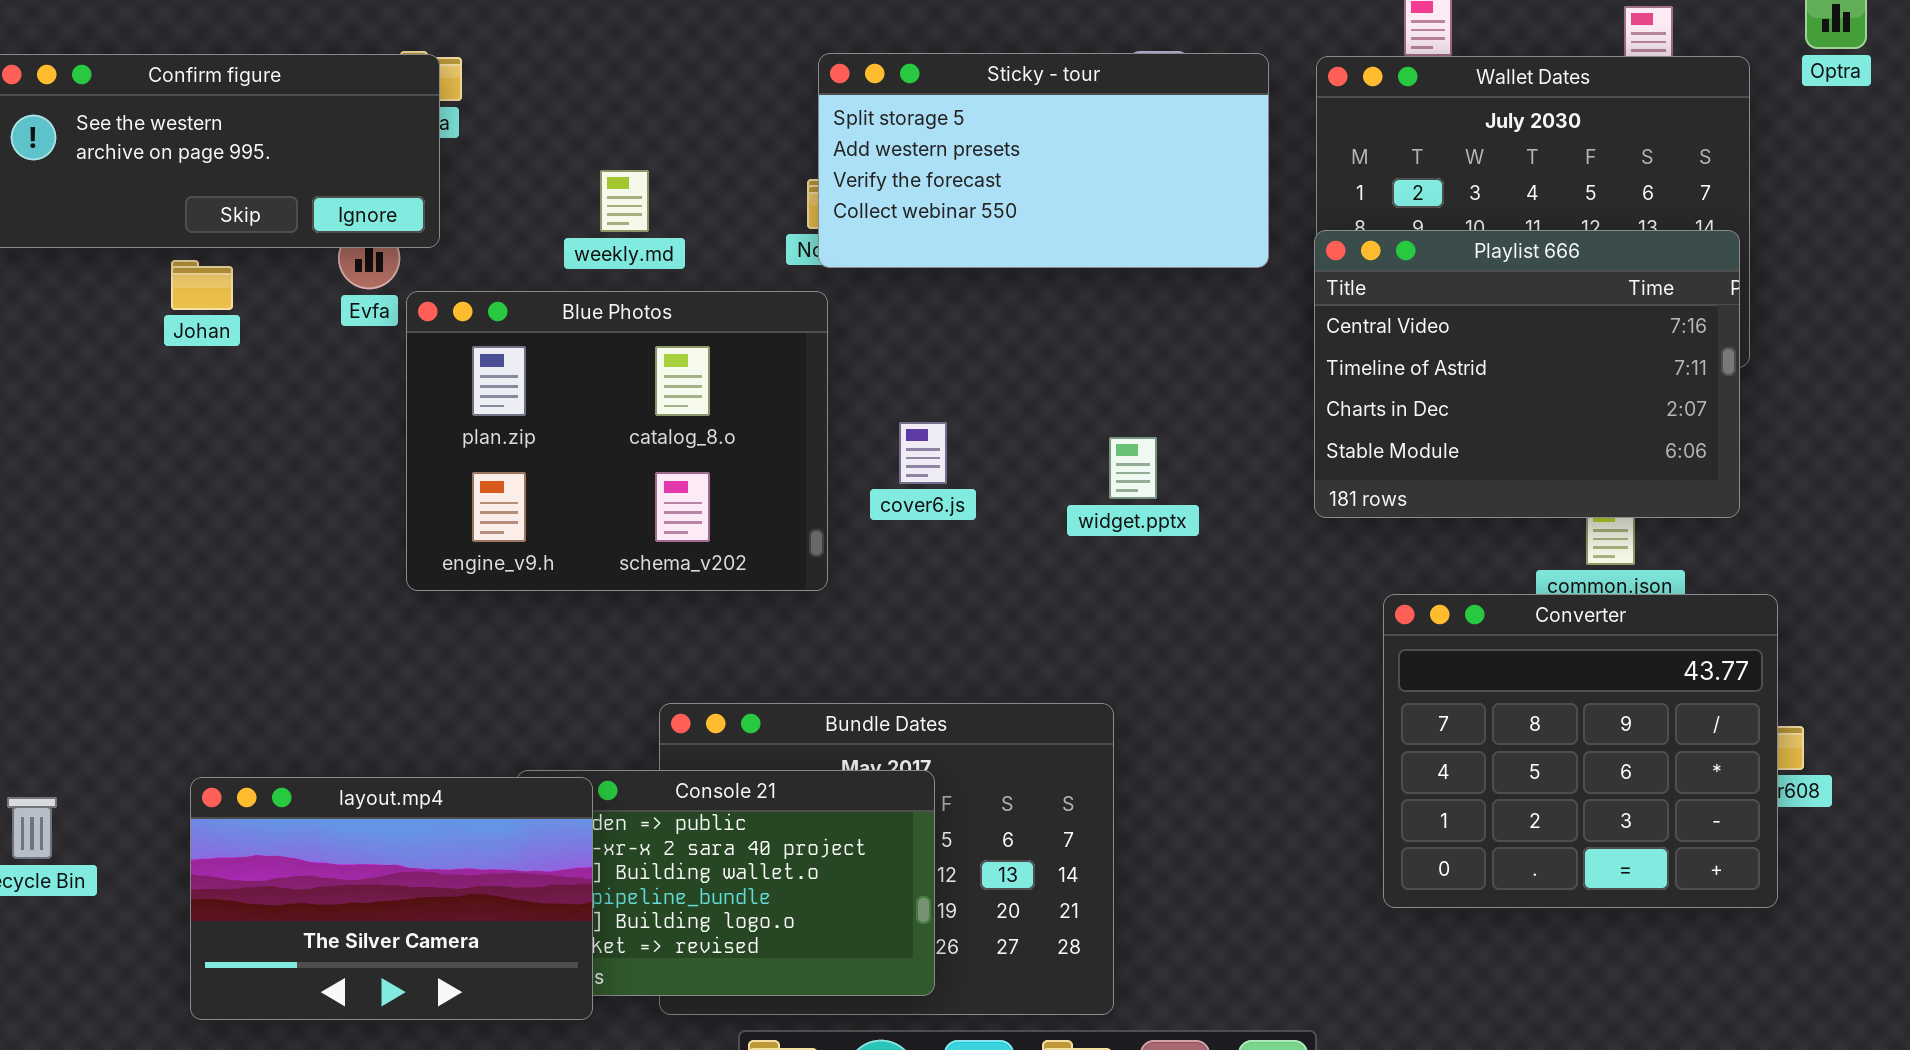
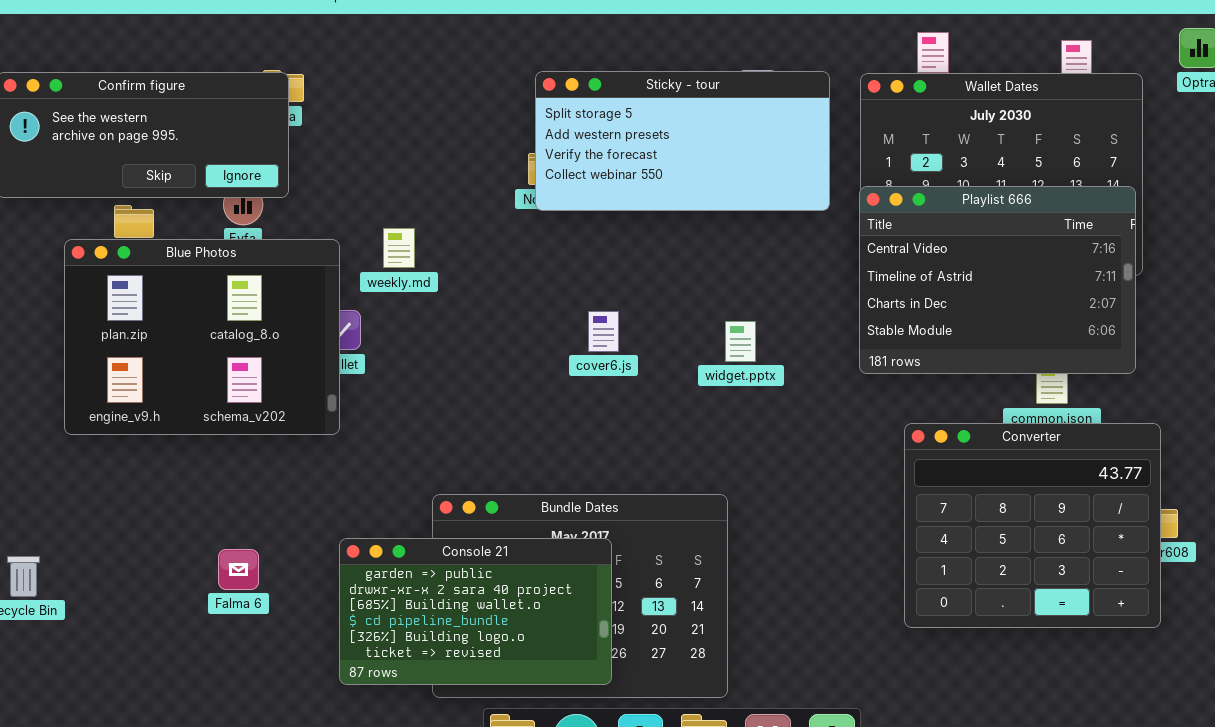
weekly.md: [600,170,649,232] -> [383,228,415,268], moved
Blue Photos: [406,291,828,591] -> [64,239,340,435], moved
layout.mp4: [190,777,593,1020] -> none, closed

